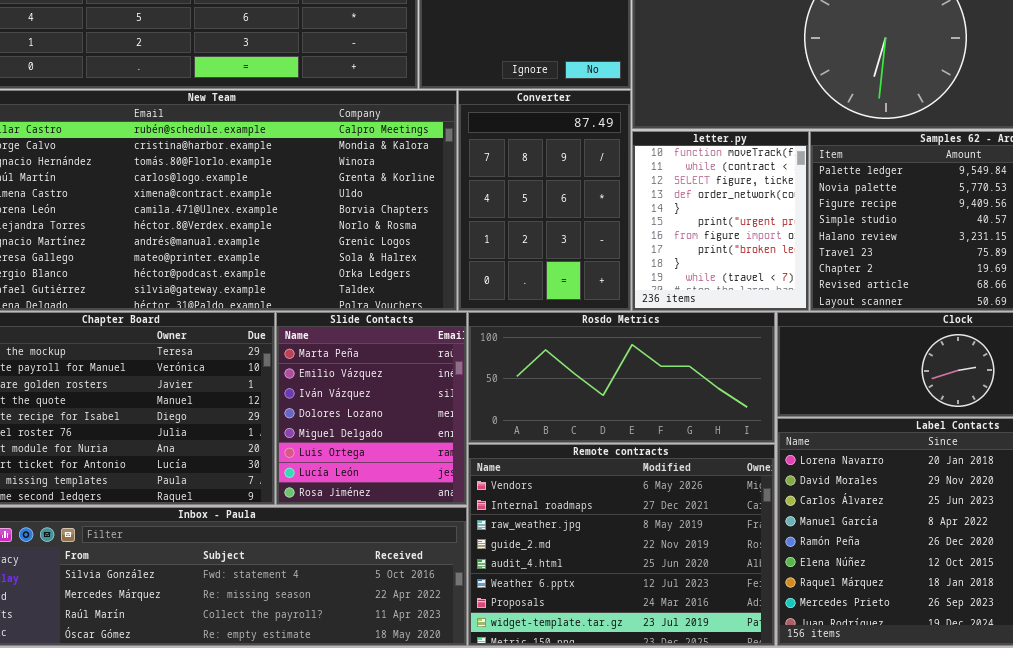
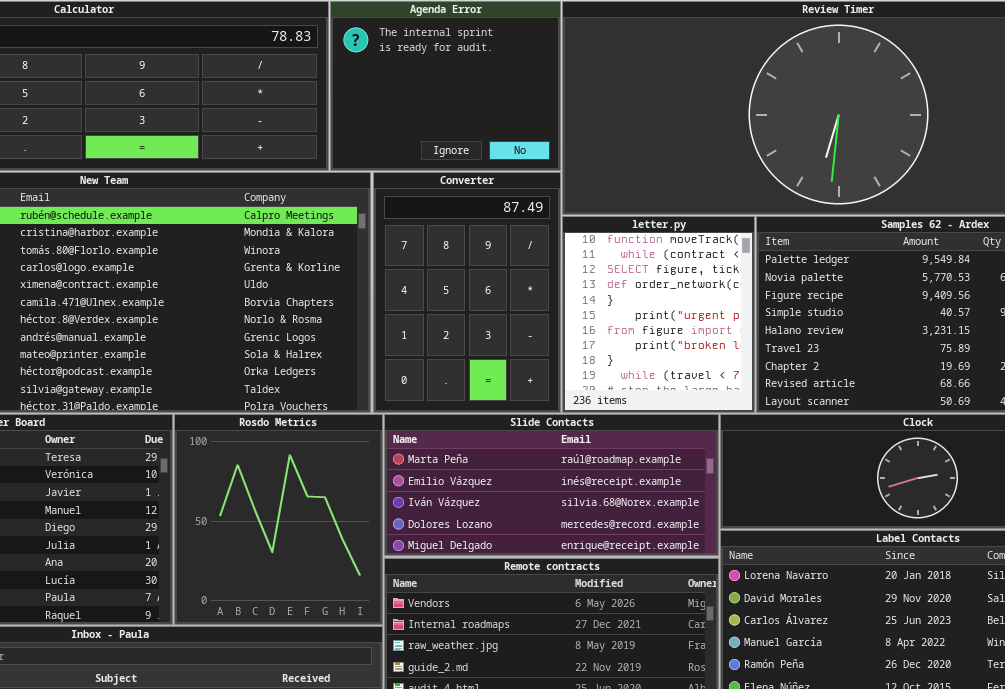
Slide Contacts: [276,312,467,505] -> [384,414,719,556], moved, resized
Rosdo Metrics: [468,312,775,443] -> [174,414,383,625], moved, resized

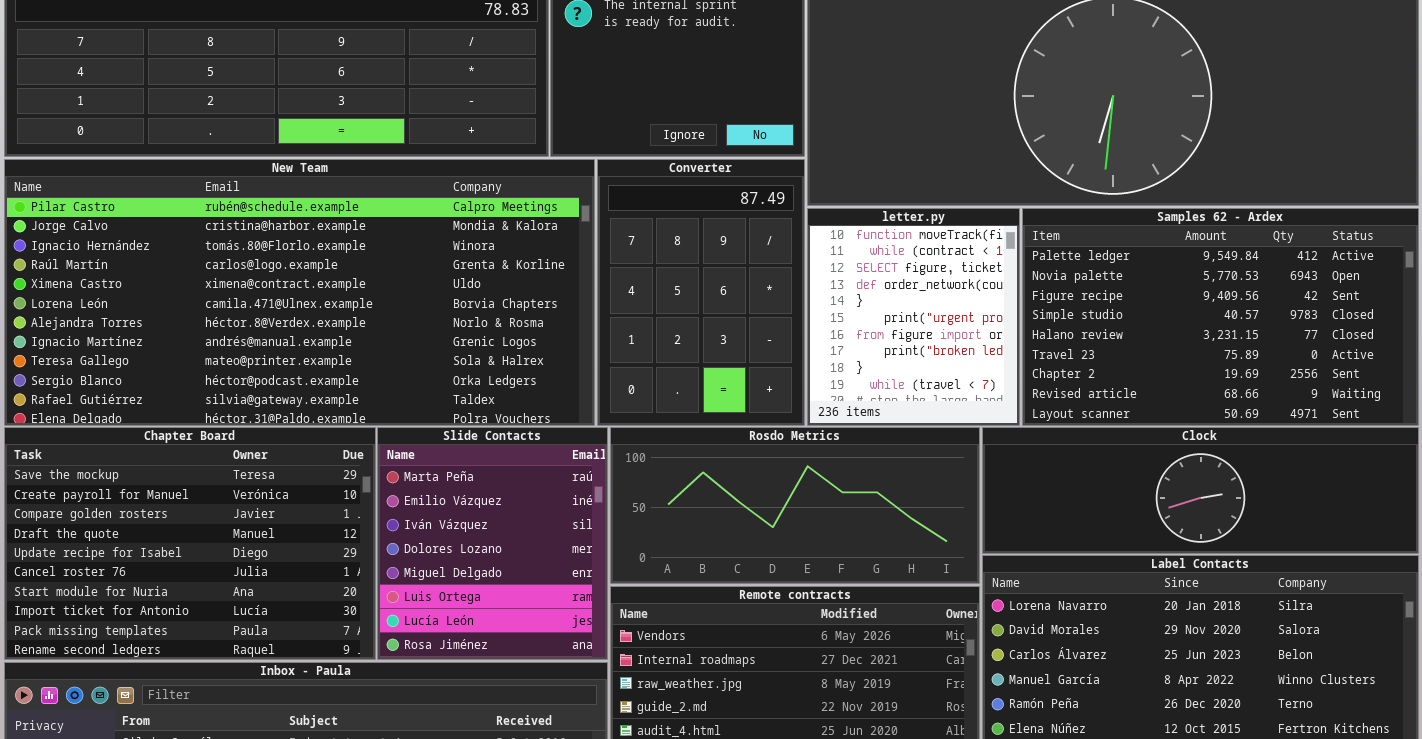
Rosdo Metrics: [174,414,383,625] -> [610,427,980,584], moved, resized
Slide Contacts: [384,414,719,556] -> [377,427,608,660], moved, resized

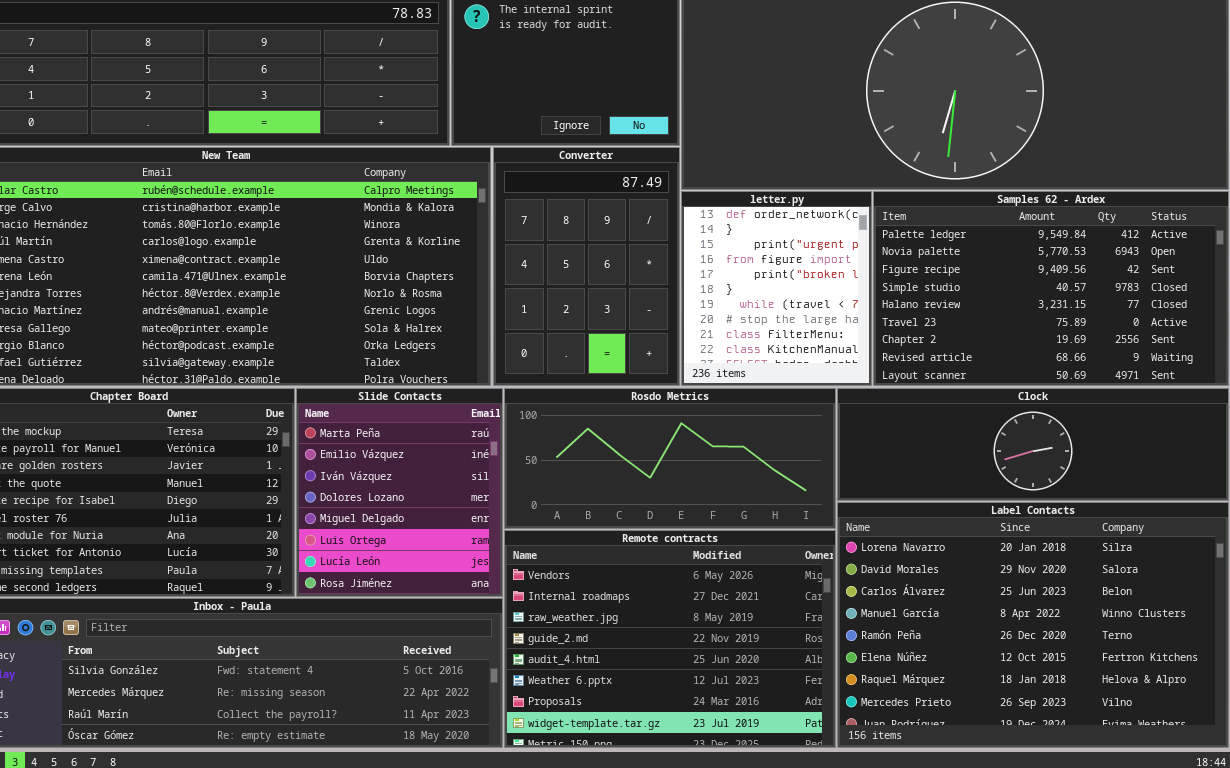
letter.py: [807,208,1020,426] -> [681,191,872,386], scrolled down 3 rows

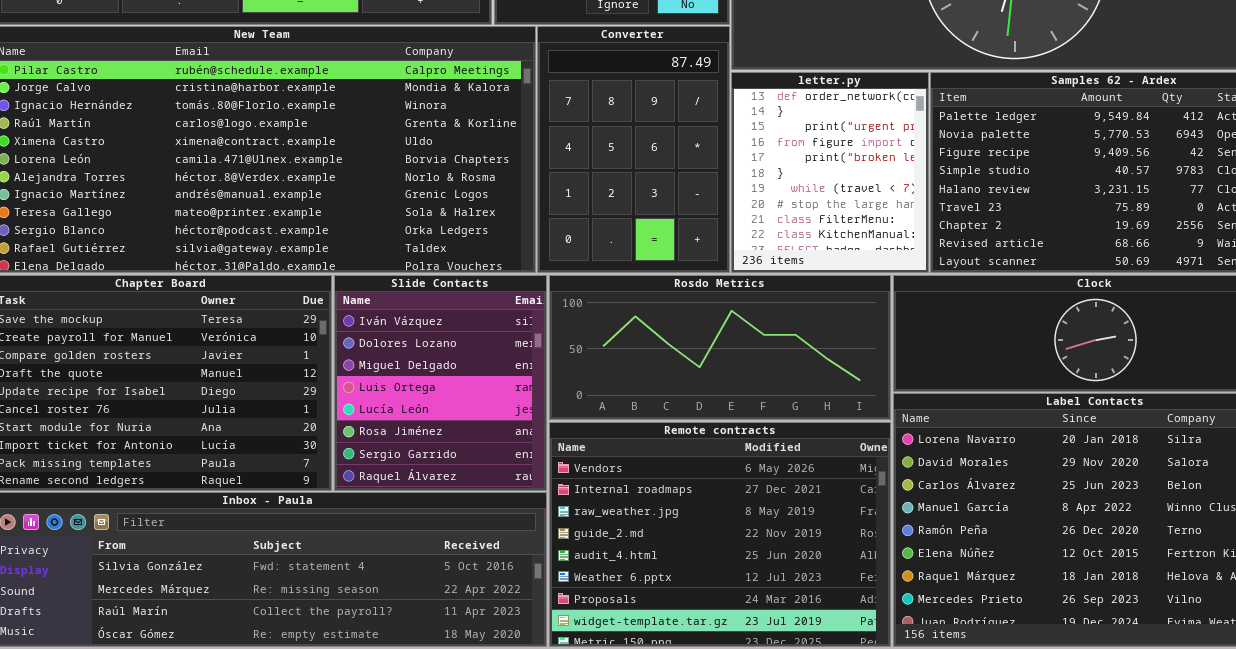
Slide Contacts: [296,388,503,597] -> [334,275,547,491], scrolled down 2 rows

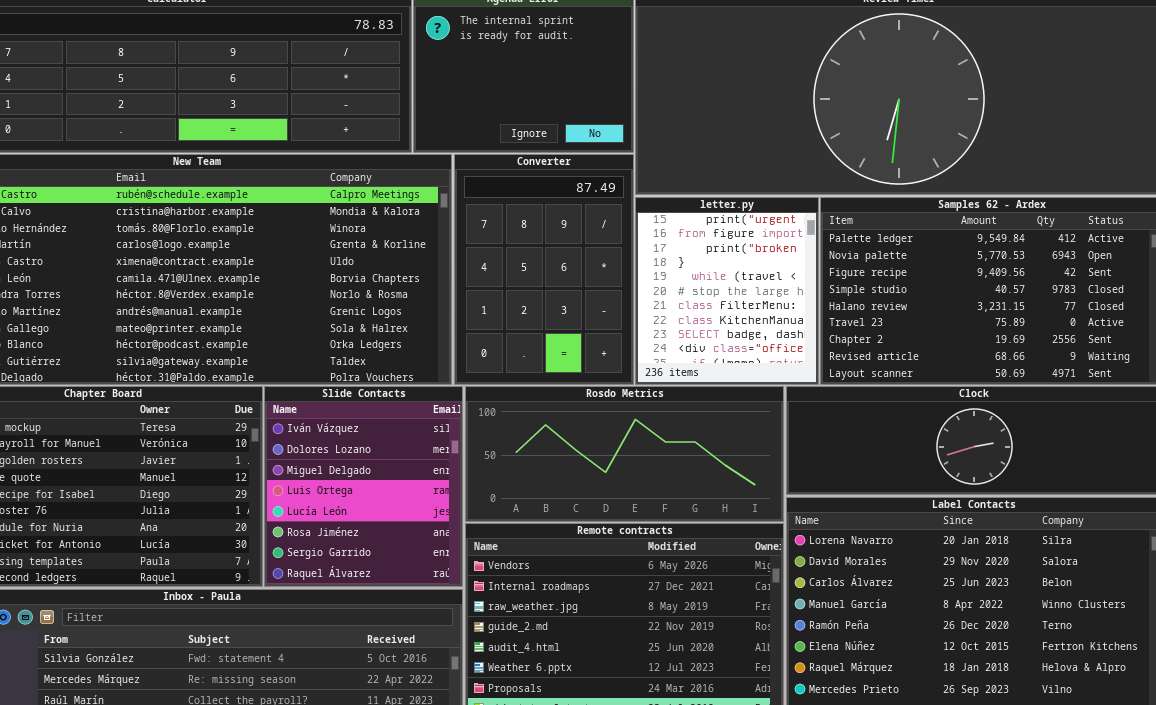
letter.py: [731,72,929,273] -> [635,197,819,385], scrolled down 2 rows

